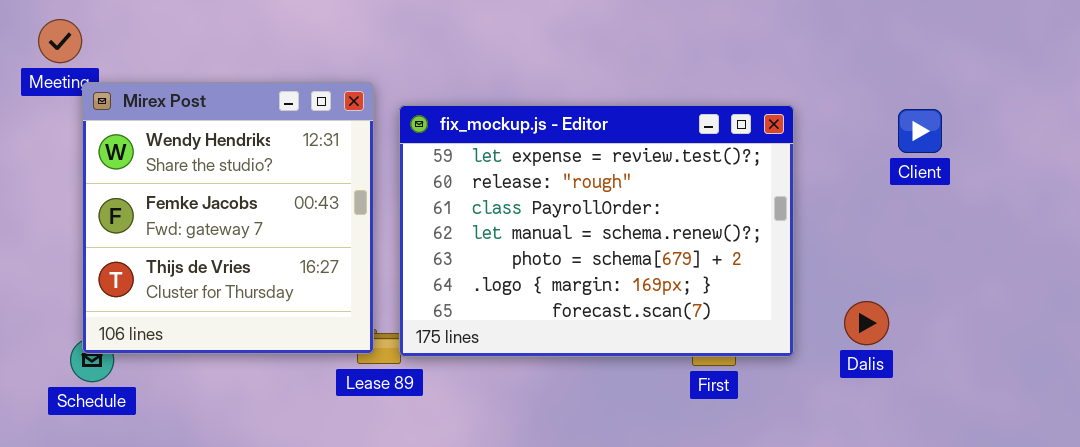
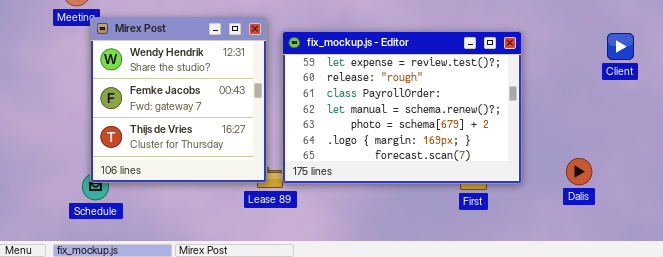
Client: [898,109,942,153] -> [607,33,634,60], moved
Dalis: [844,301,889,345] -> [566,158,592,185], moved

